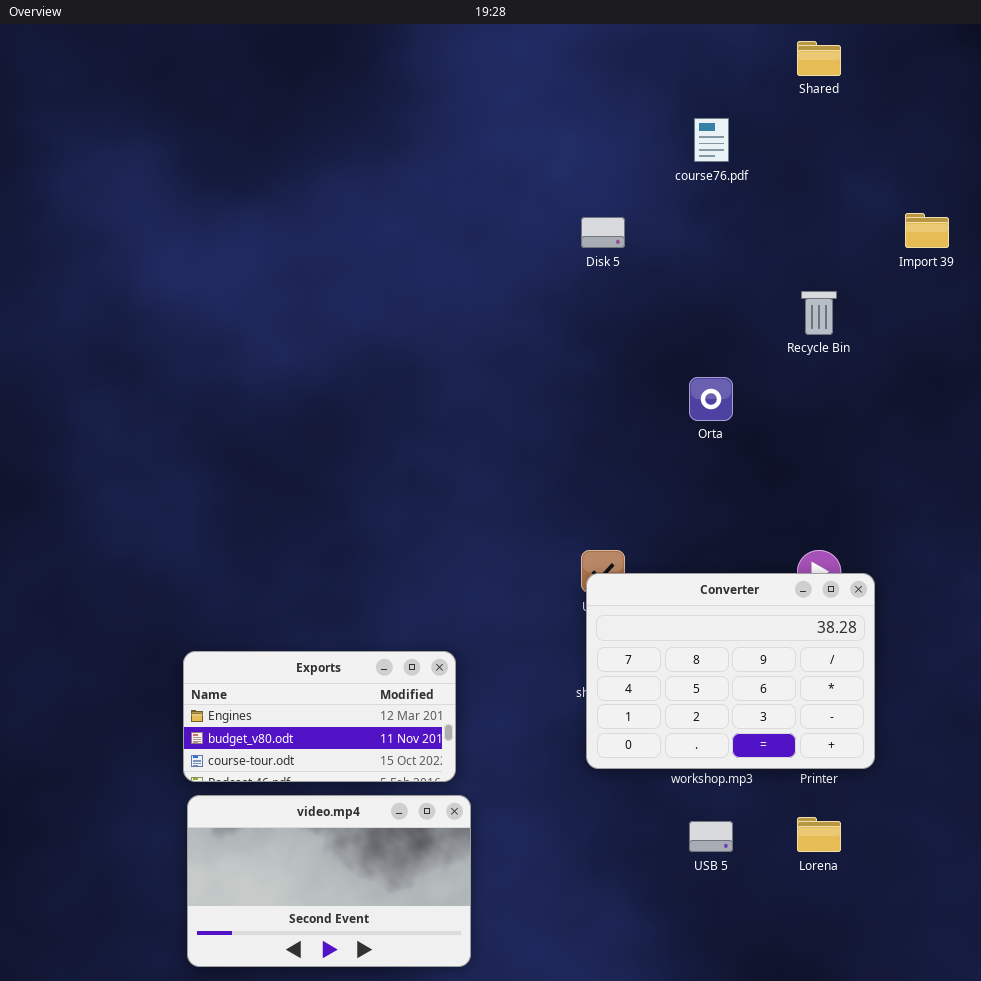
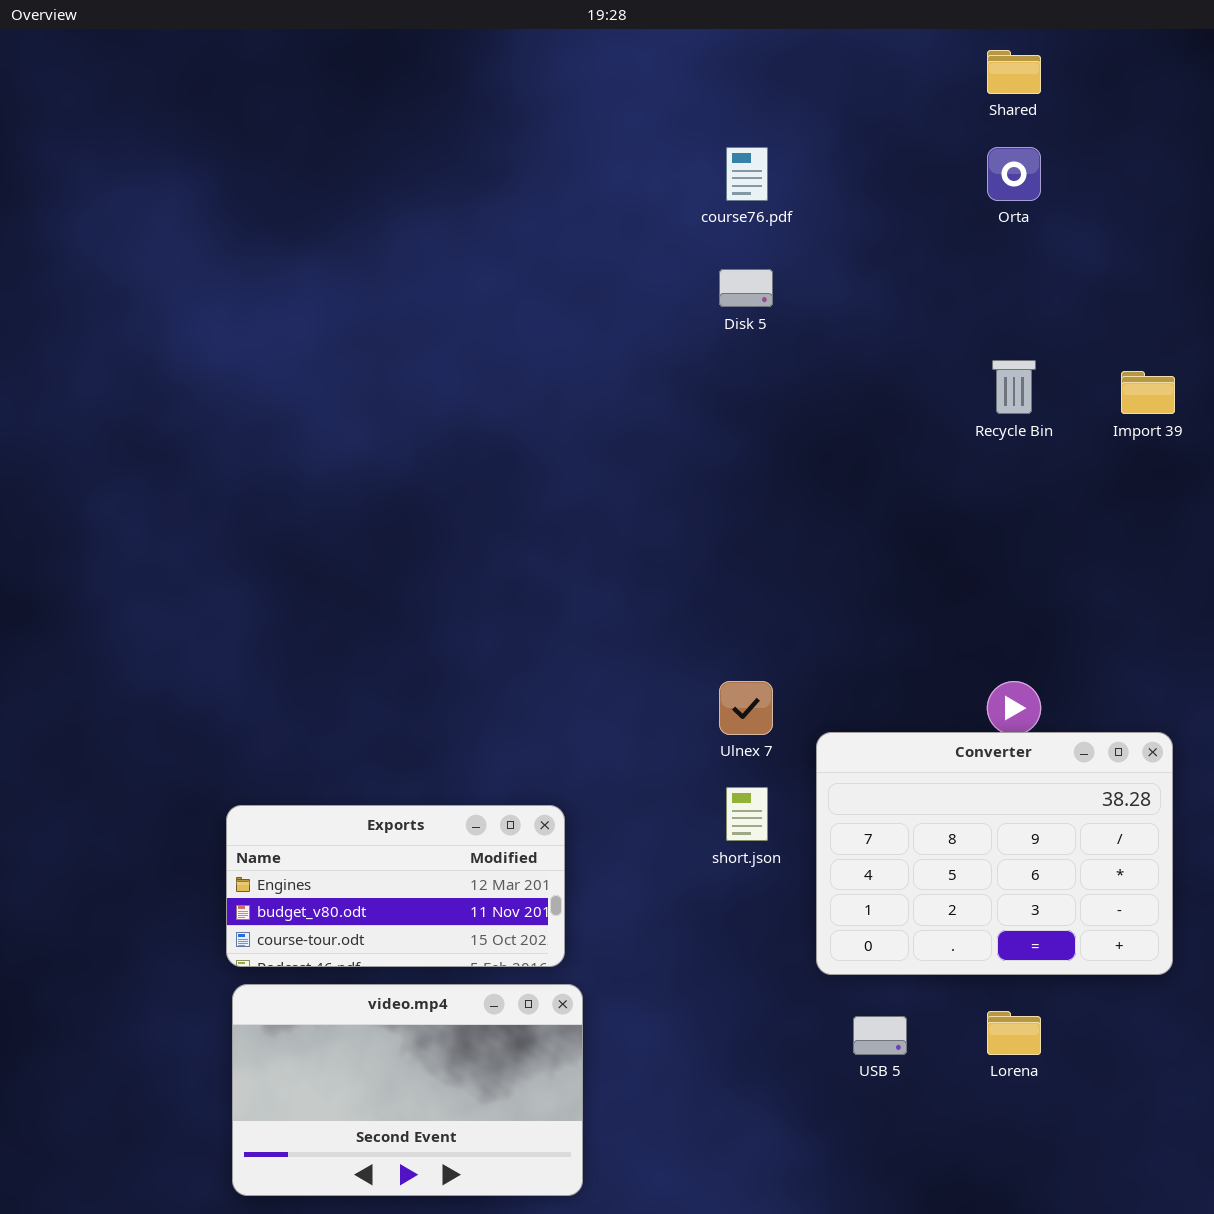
course76.pdf: [694,118,729,162] -> [726,147,768,201], moved
Import 39: [905,213,949,248] -> [1121,371,1175,414], moved
Orta: [689,377,733,421] -> [987,147,1041,201], moved
Converter: [586,573,875,769] -> [816,732,1173,975], moved

